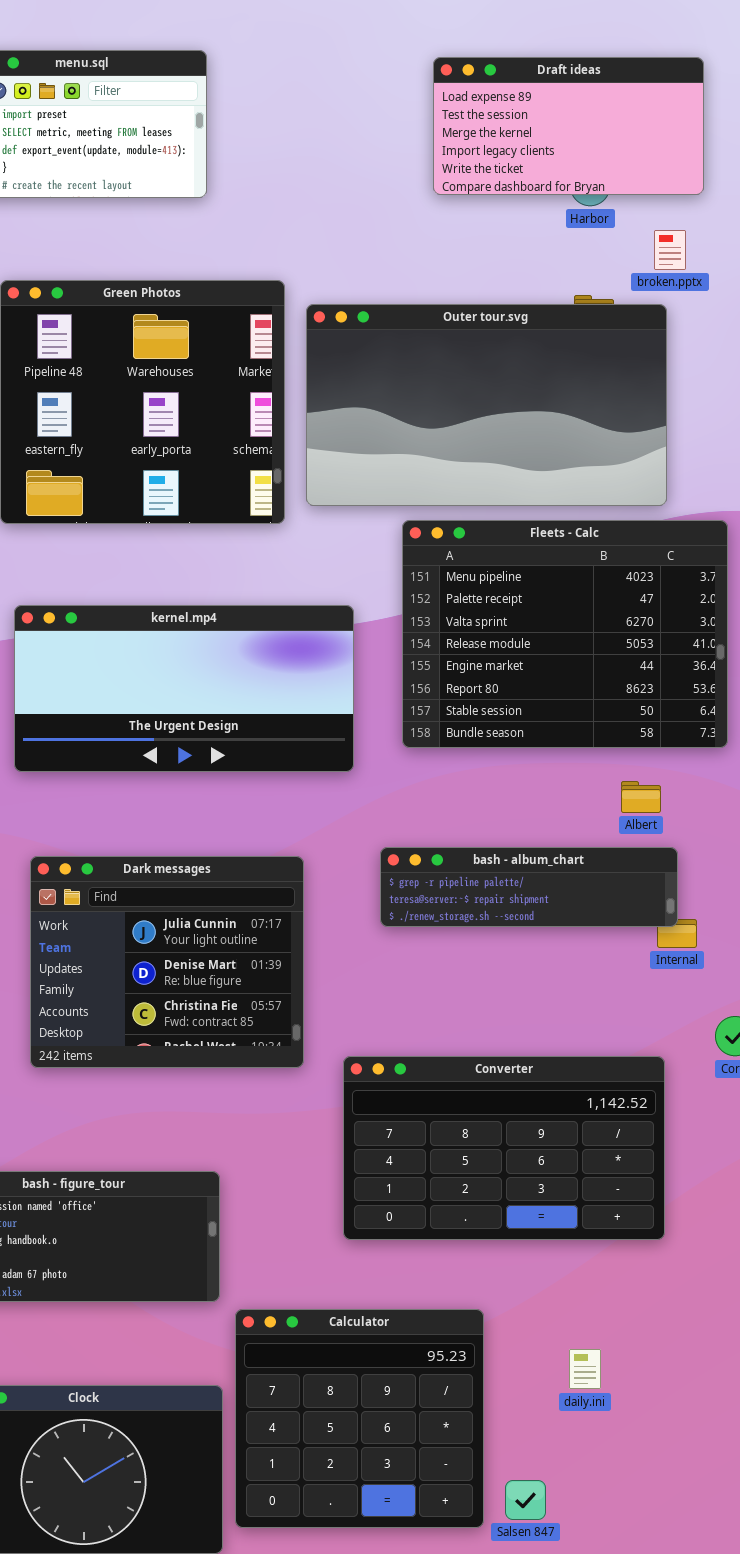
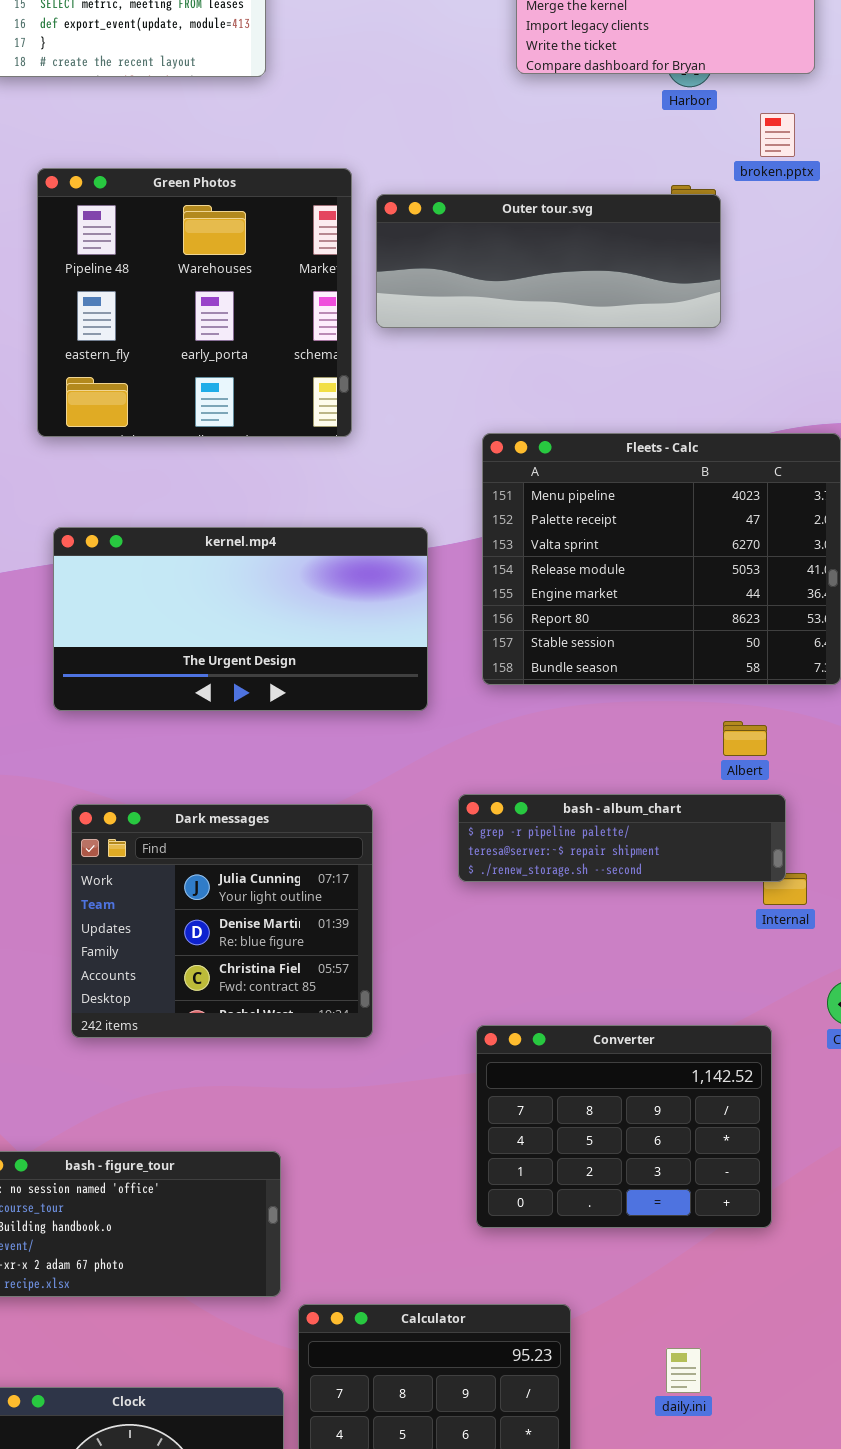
Outer tour.svg: [306,304,667,506] -> [376,194,721,328], resized
Converter: [343,1056,665,1240] -> [476,1025,772,1228], resized

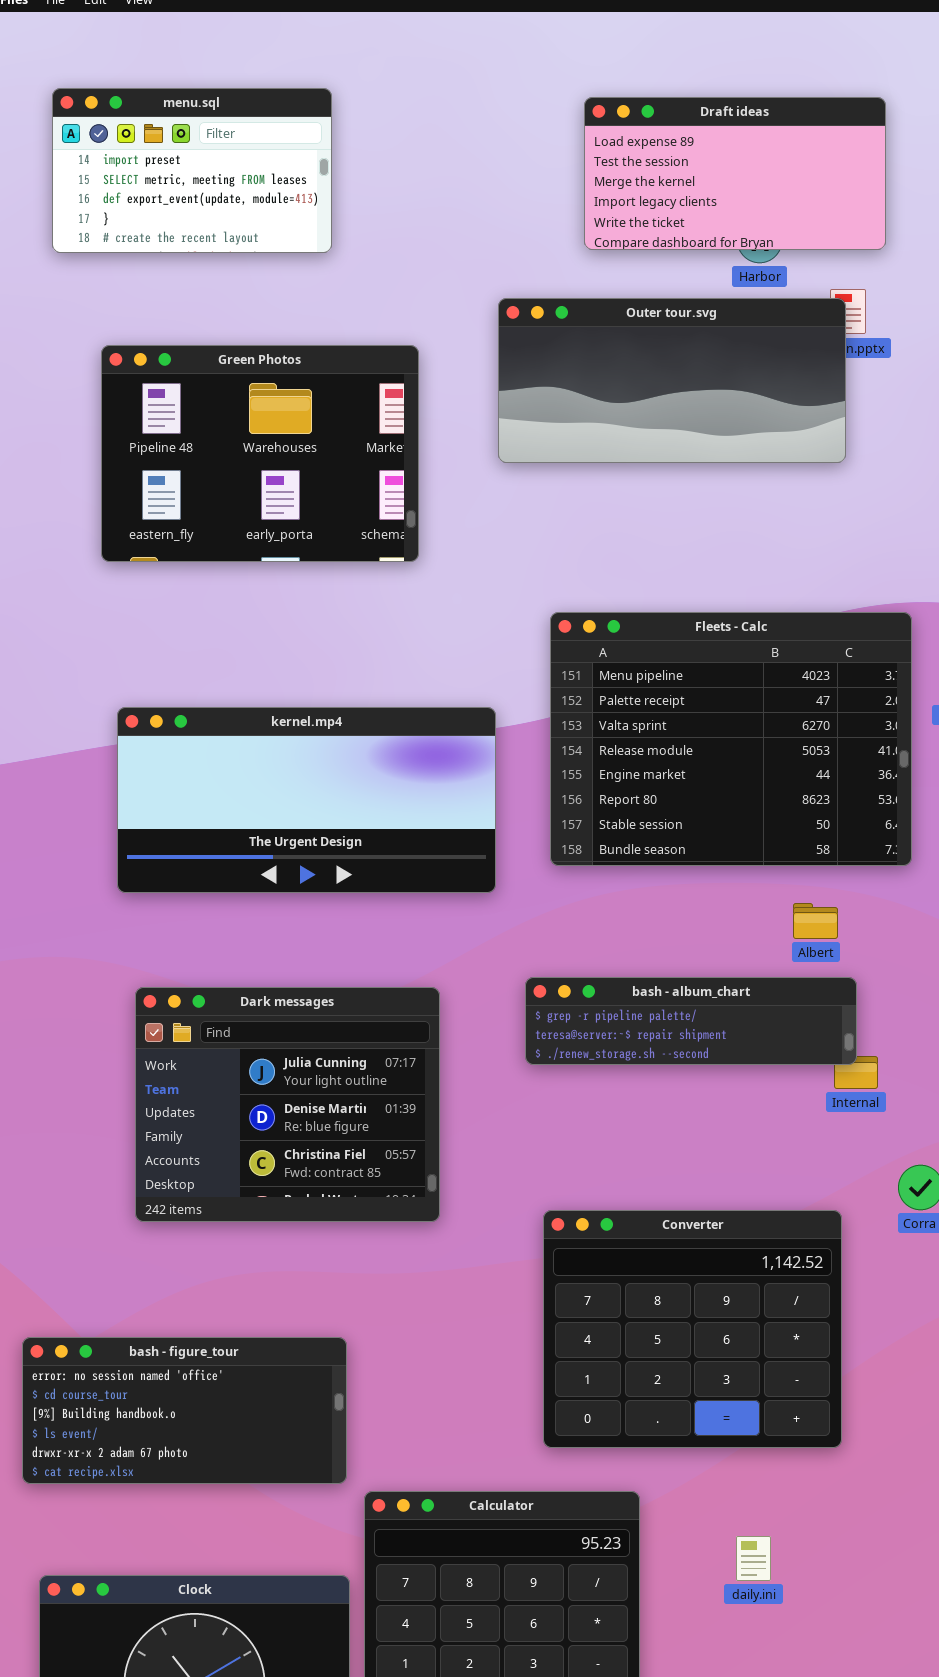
Green Photos: [37,168,352,437] -> [101,345,419,562], resized
Outer tour.svg: [376,194,721,328] -> [498,298,846,463], moved, resized
Converter: [476,1025,772,1228] -> [543,1210,842,1448], resized

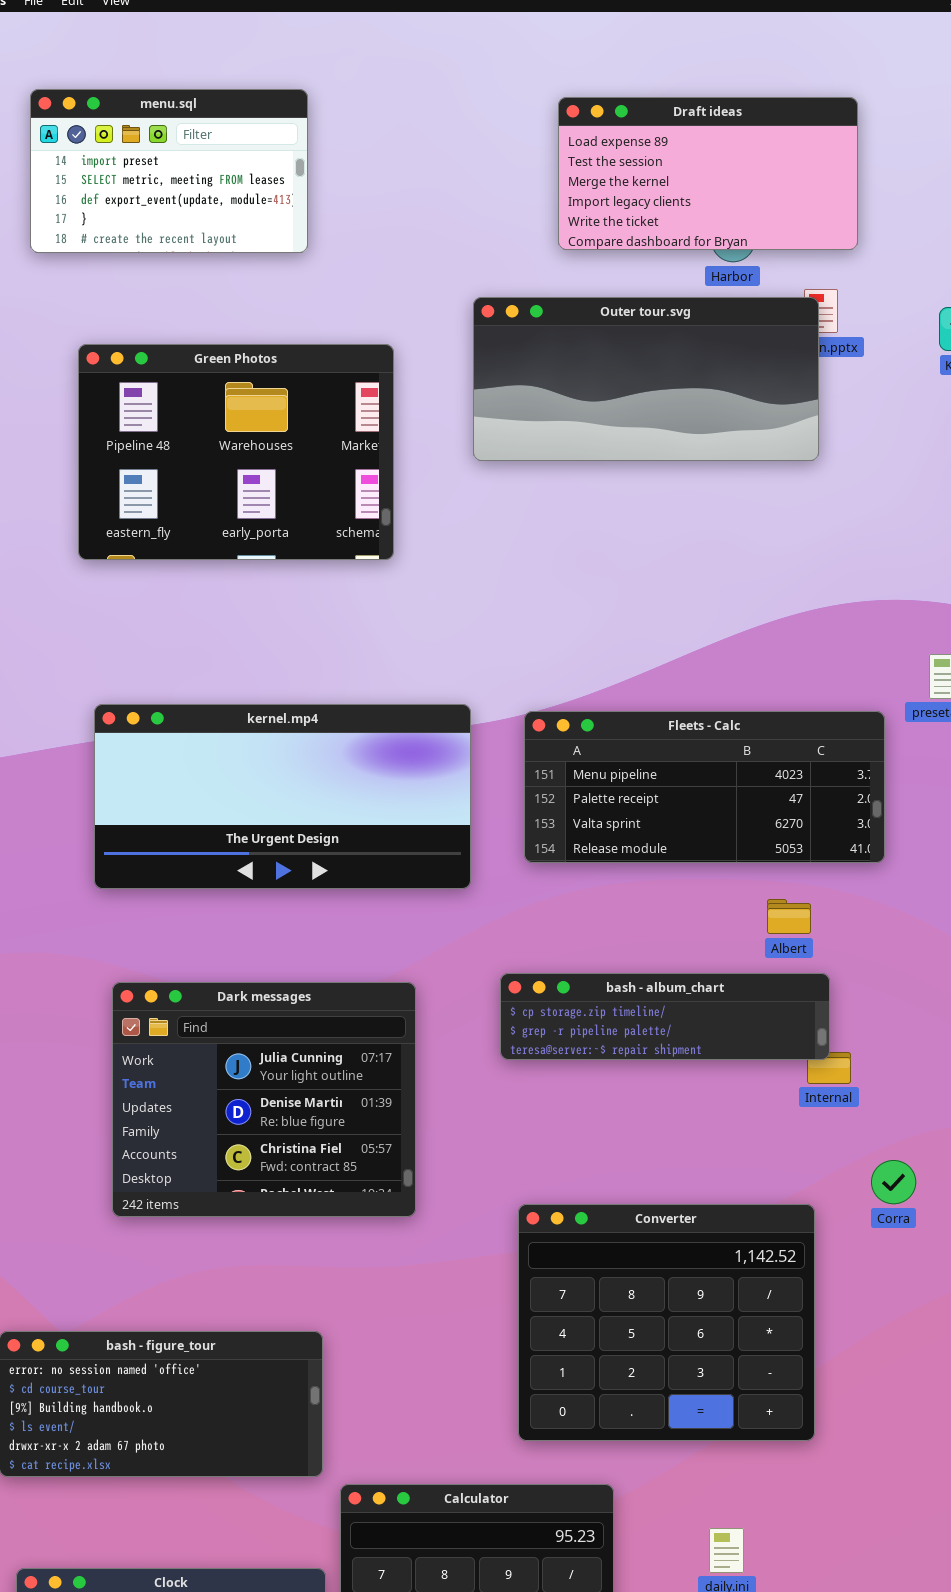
Fleets - Calc: [550,612,912,866] -> [524,711,885,863], resized
bash - album_chart: [525,977,857,1065] -> [500,973,830,1060], scrolled up 1 row

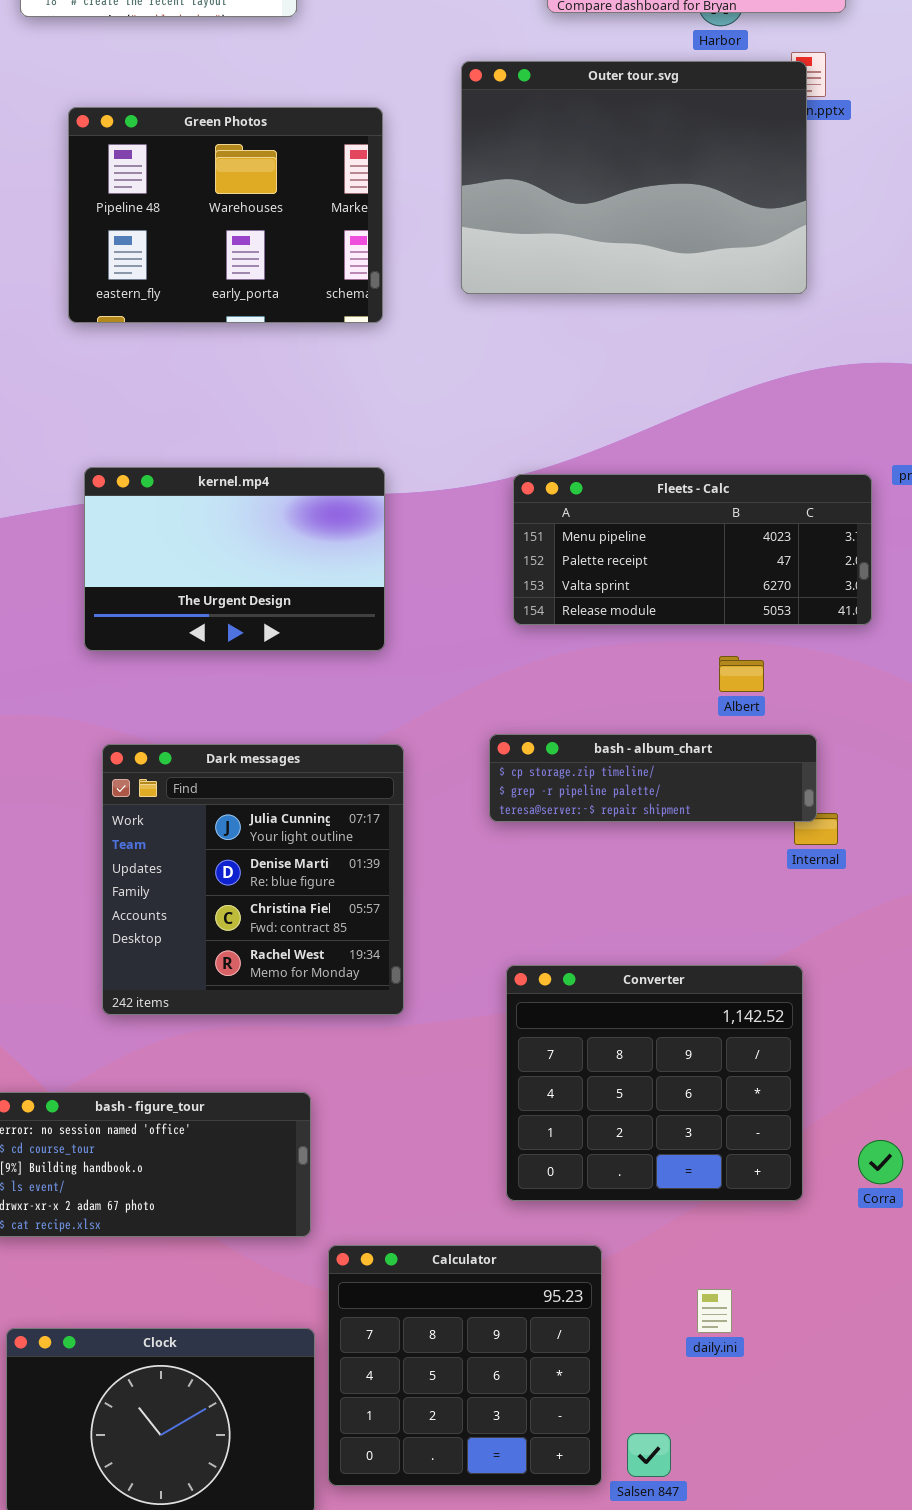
Outer tour.svg: [473,297,819,461] -> [461,61,807,294], resized
kernel.mp4: [94,704,471,889] -> [84,467,385,651], resized
Albert: [767,899,811,934] -> [719,656,764,692], moved
Dark messages: [112,982,416,1217] -> [102,744,404,1015], resized
Corra: [871,1160,916,1204] -> [858,1140,903,1184], moved

